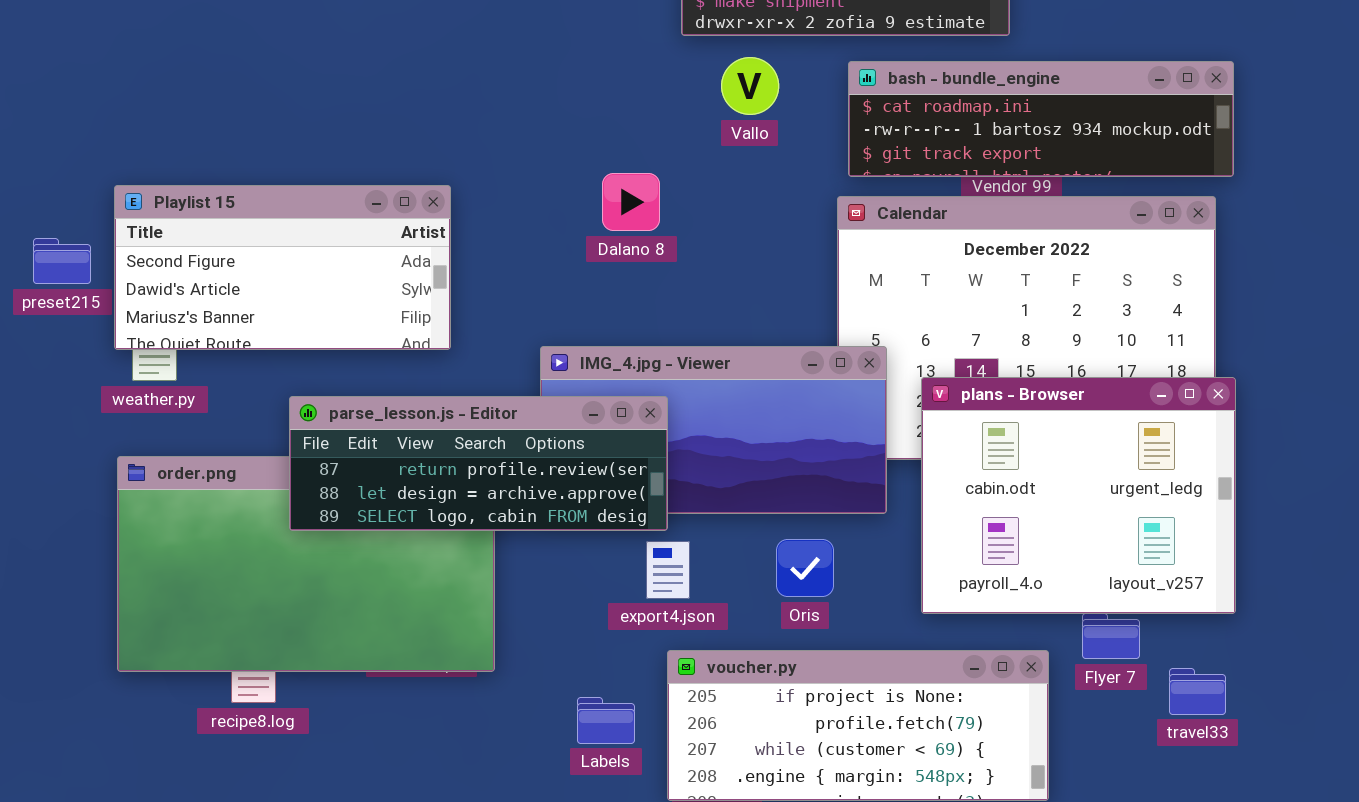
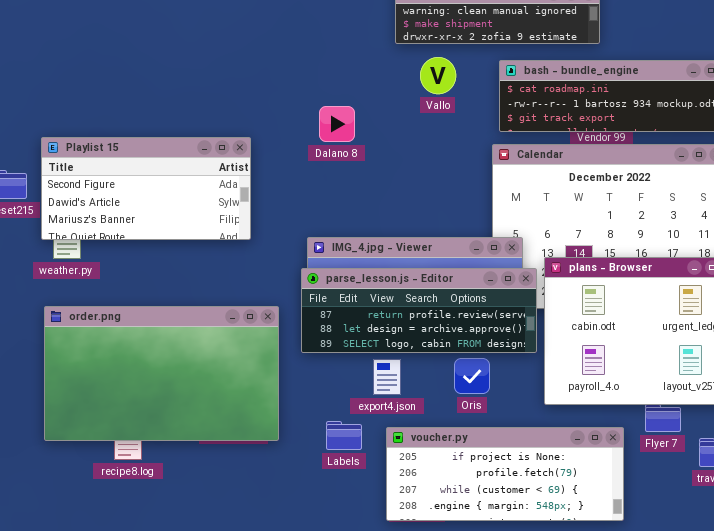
Dalano 8: [602,173,660,231] -> [319,106,355,142], moved
parse_lesson.js - Editor: [289,396,668,531] -> [301,268,537,353], moved
Labels: [577,697,635,744] -> [326,421,362,450], moved

